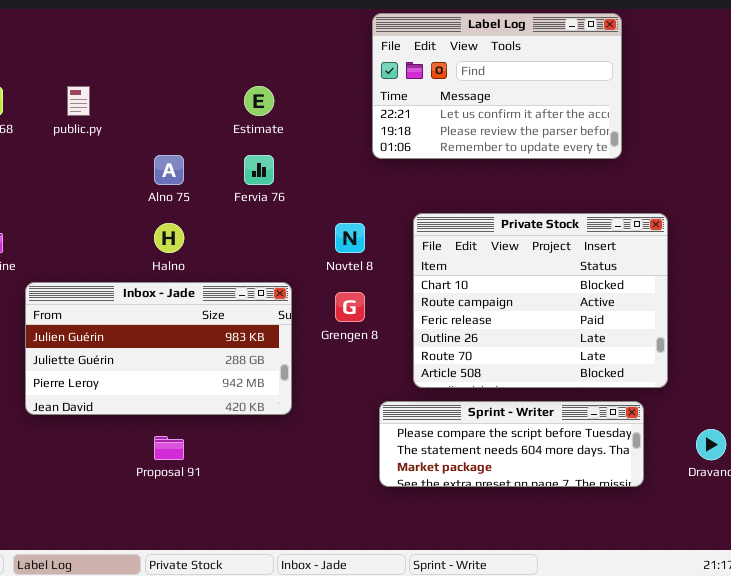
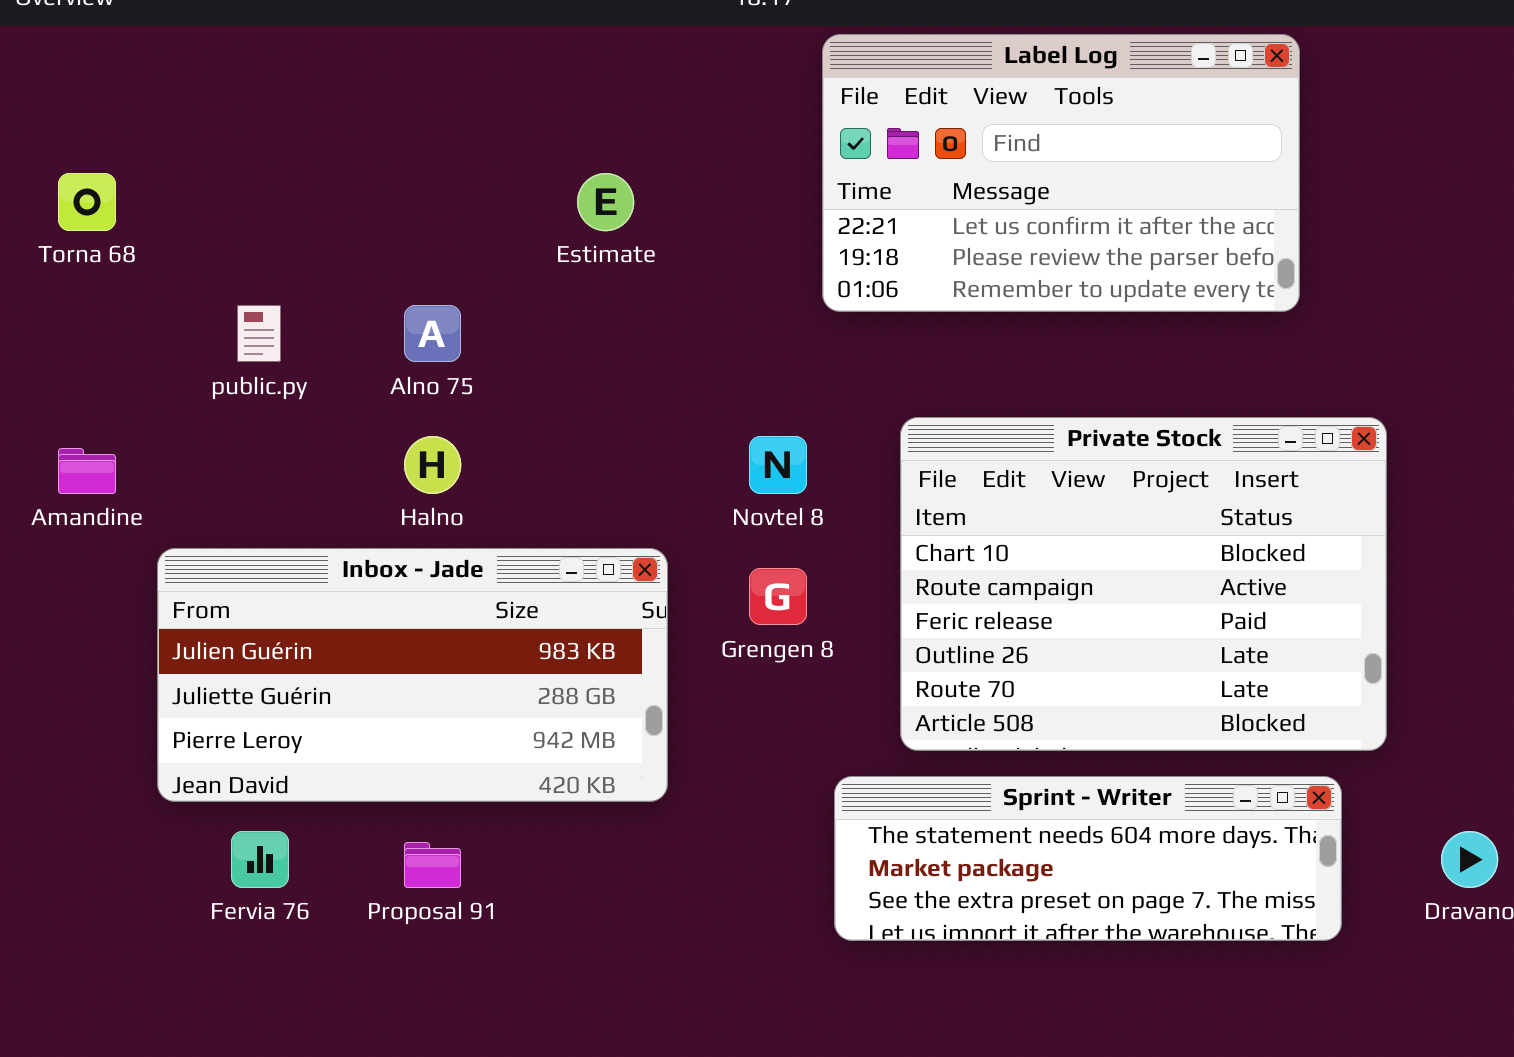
public.py: [67,86,90,116] -> [237,305,281,362], moved
Fervia 76: [244,155,274,185] -> [231,831,289,888], moved
Sprint - Writer: [379,401,644,487] -> [834,776,1342,941], scrolled down 1 row

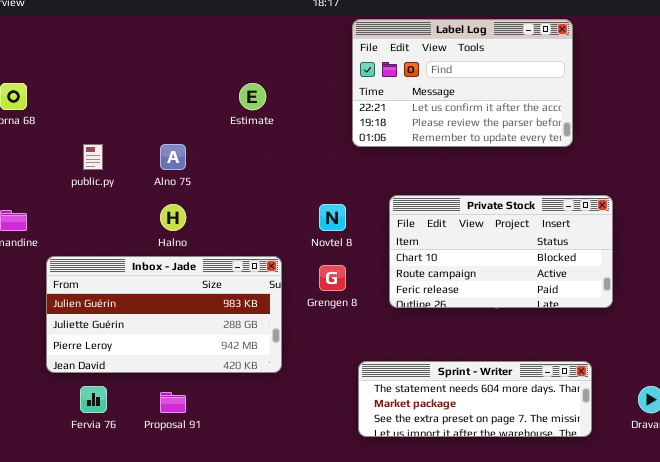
Private Stock: [900,417,1387,751] -> [389,195,613,308], resized

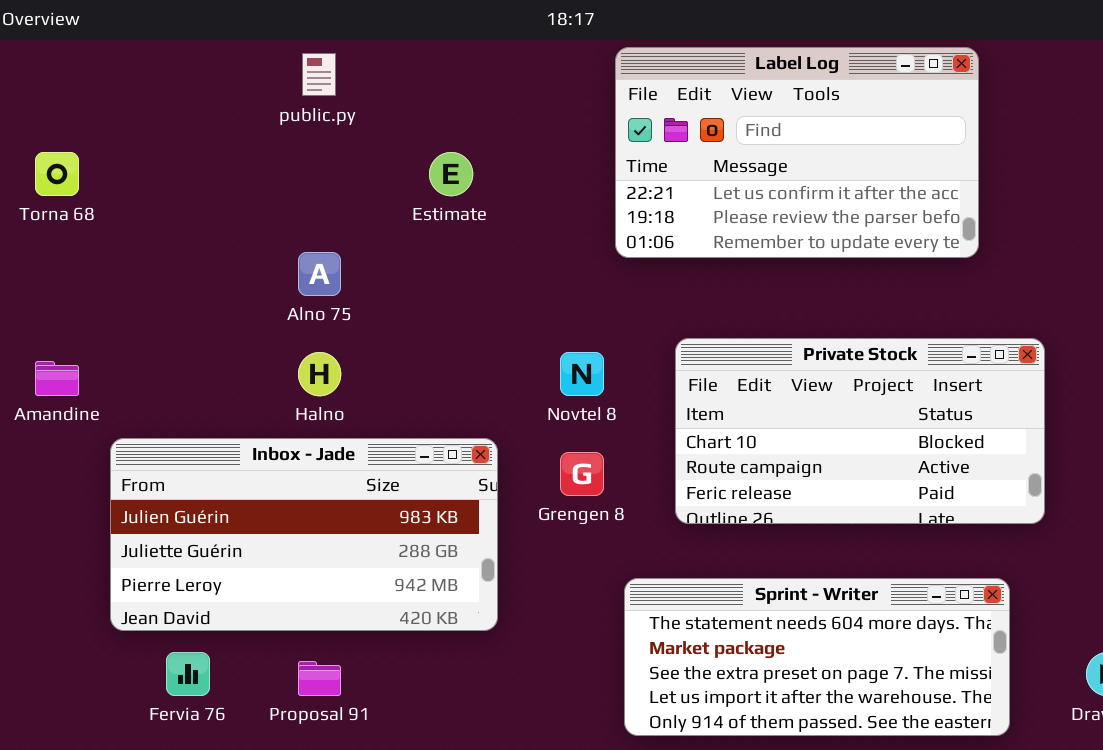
public.py: [83,144,103,170] -> [302,53,336,96], moved
Sprint - Writer: [358,361,592,437] -> [624,578,1010,736], resized

